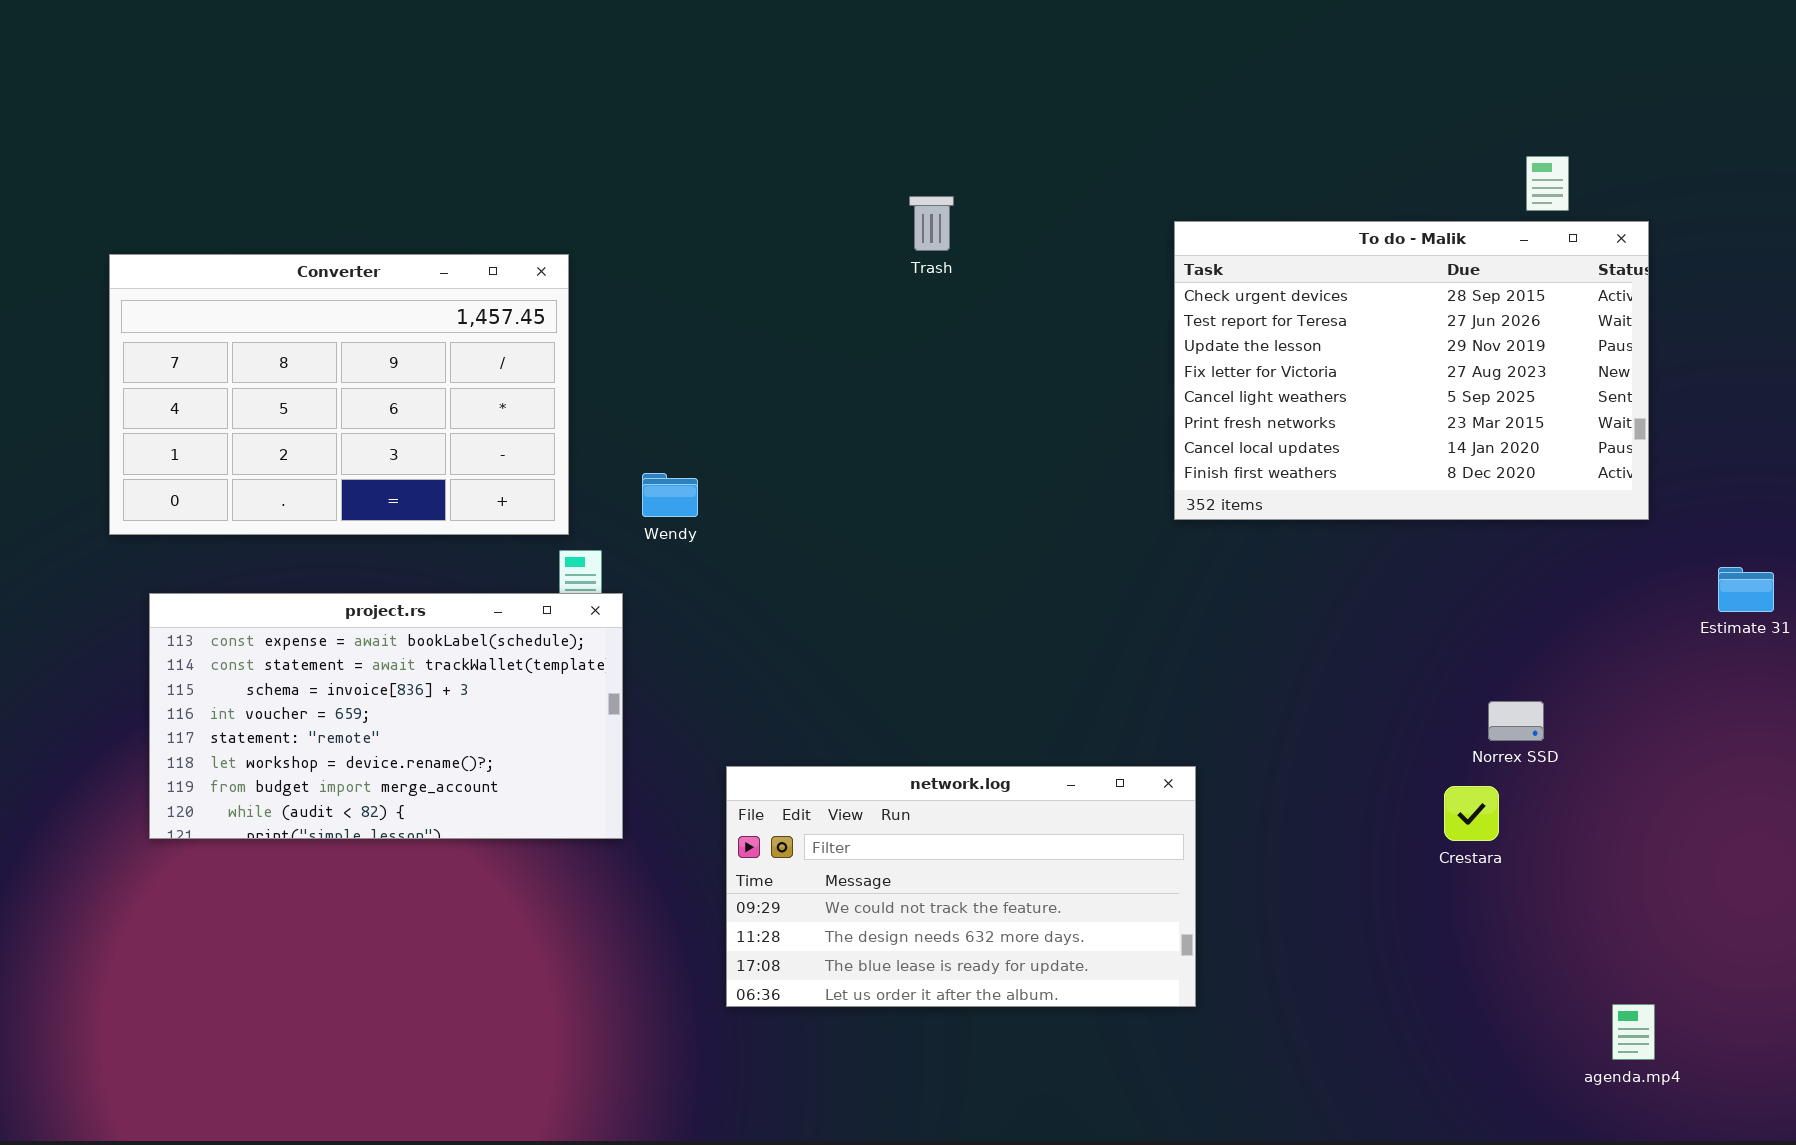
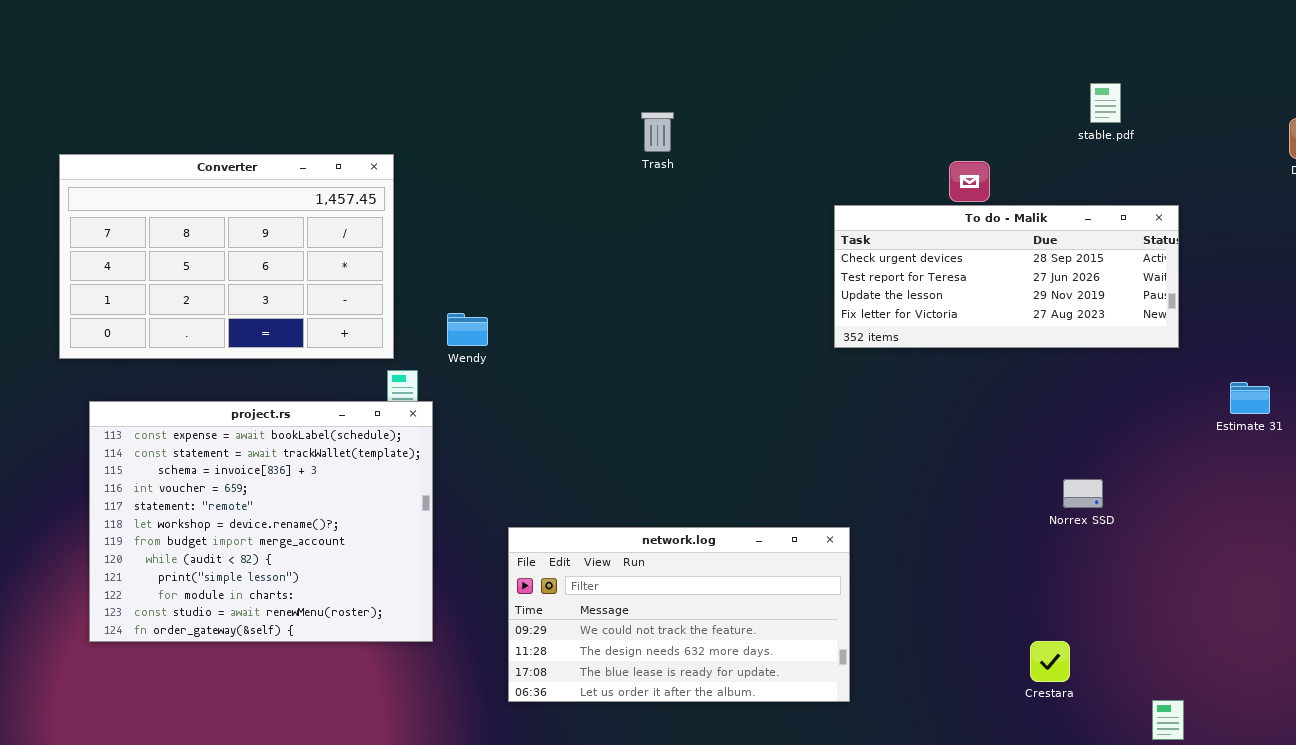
To do - Malik: [1174,221,1649,520] -> [834,205,1179,348], resized
project.rs: [149,593,623,839] -> [89,401,433,642], resized
Crestara: [1444,786,1499,841] -> [1030,641,1070,682], moved

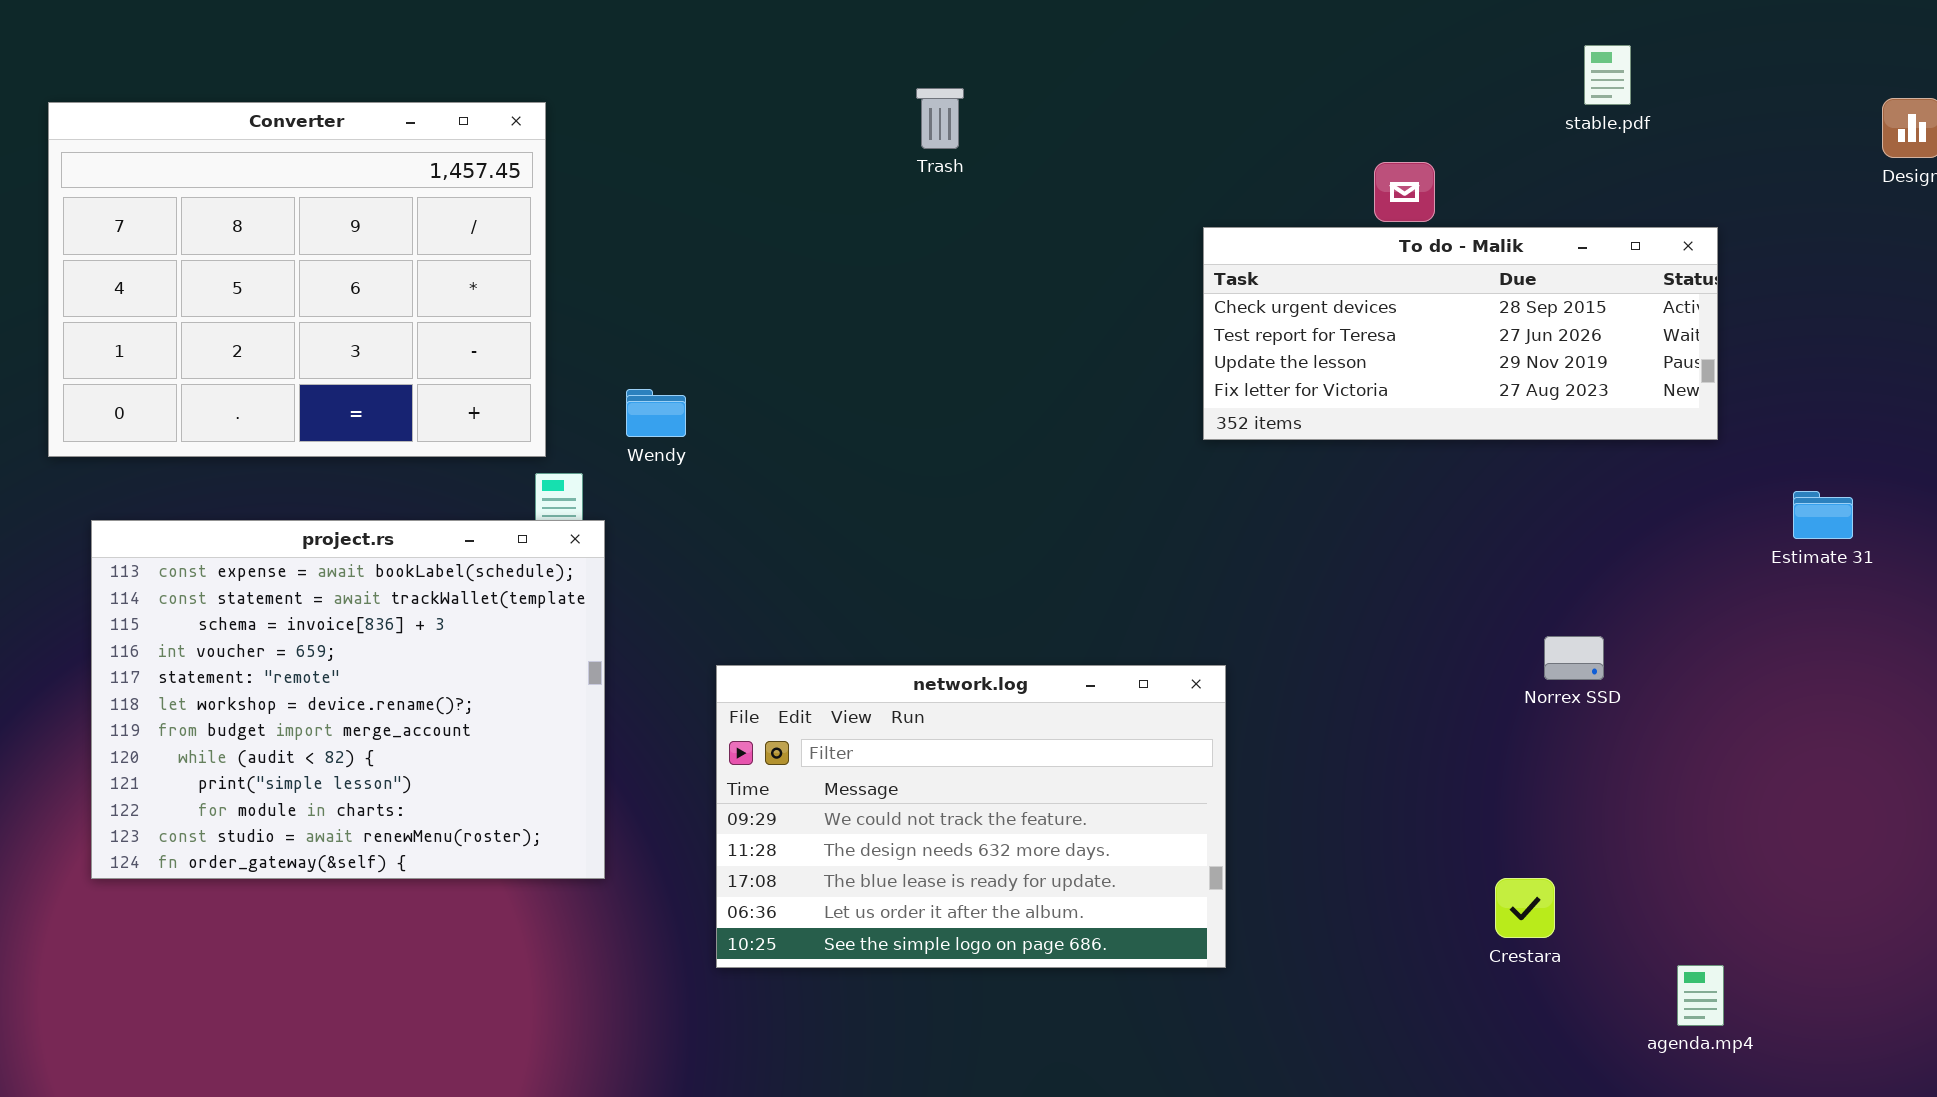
Converter: [59,154,394,359] -> [48,102,546,457], resized
network.log: [508,527,850,702] -> [716,665,1226,968], resized

